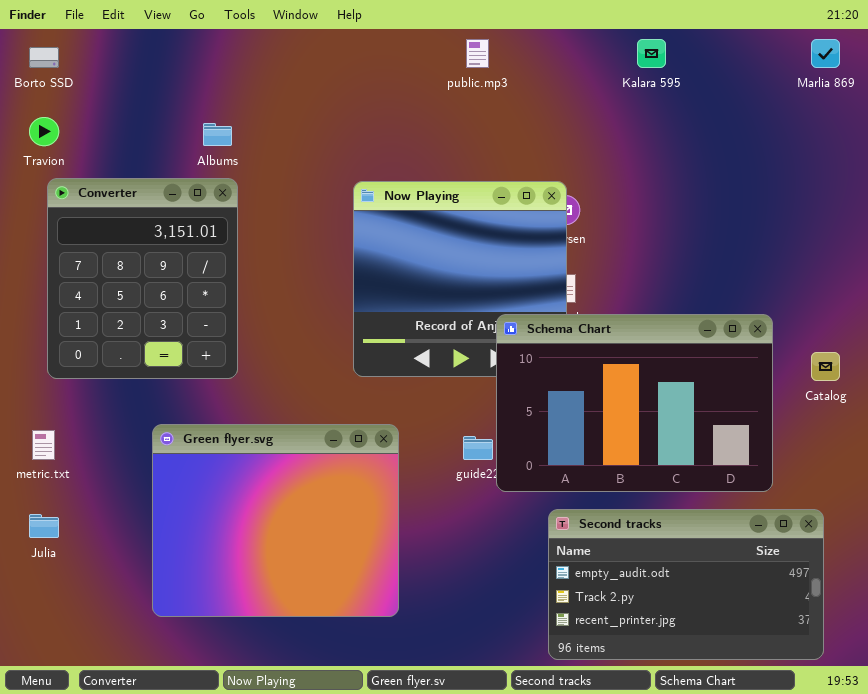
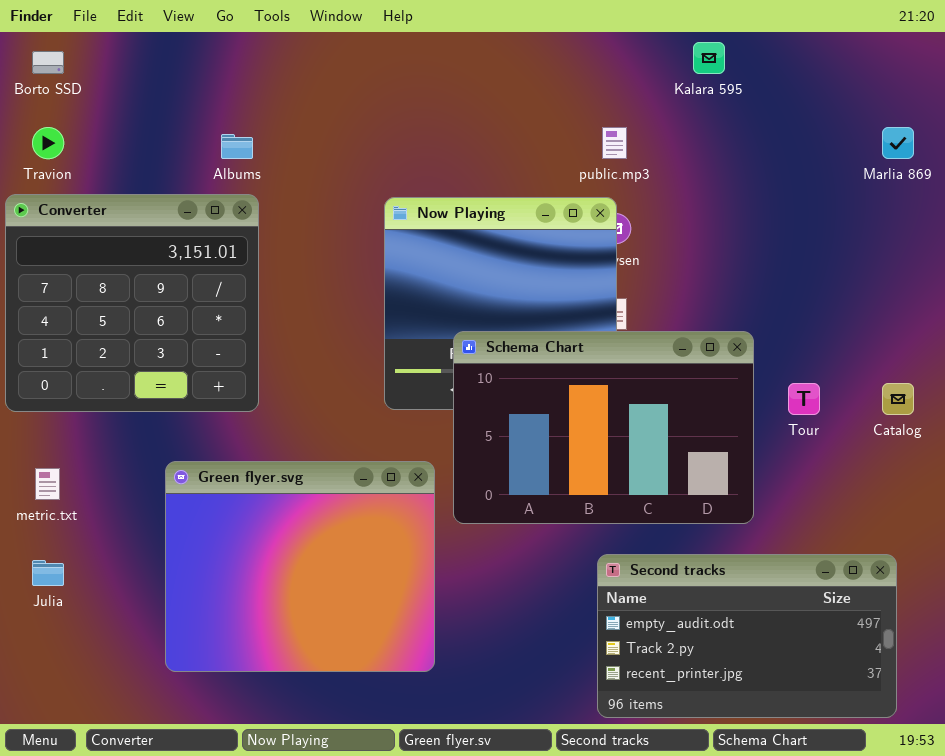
public.mp3: [466,39,489,68] -> [602,127,627,159], moved
Marlia 869: [811,39,840,68] -> [882,127,914,159], moved
Converter: [47,178,238,379] -> [5,194,259,412], resized
Schema Chart: [496,314,773,492] -> [453,331,754,524], moved

